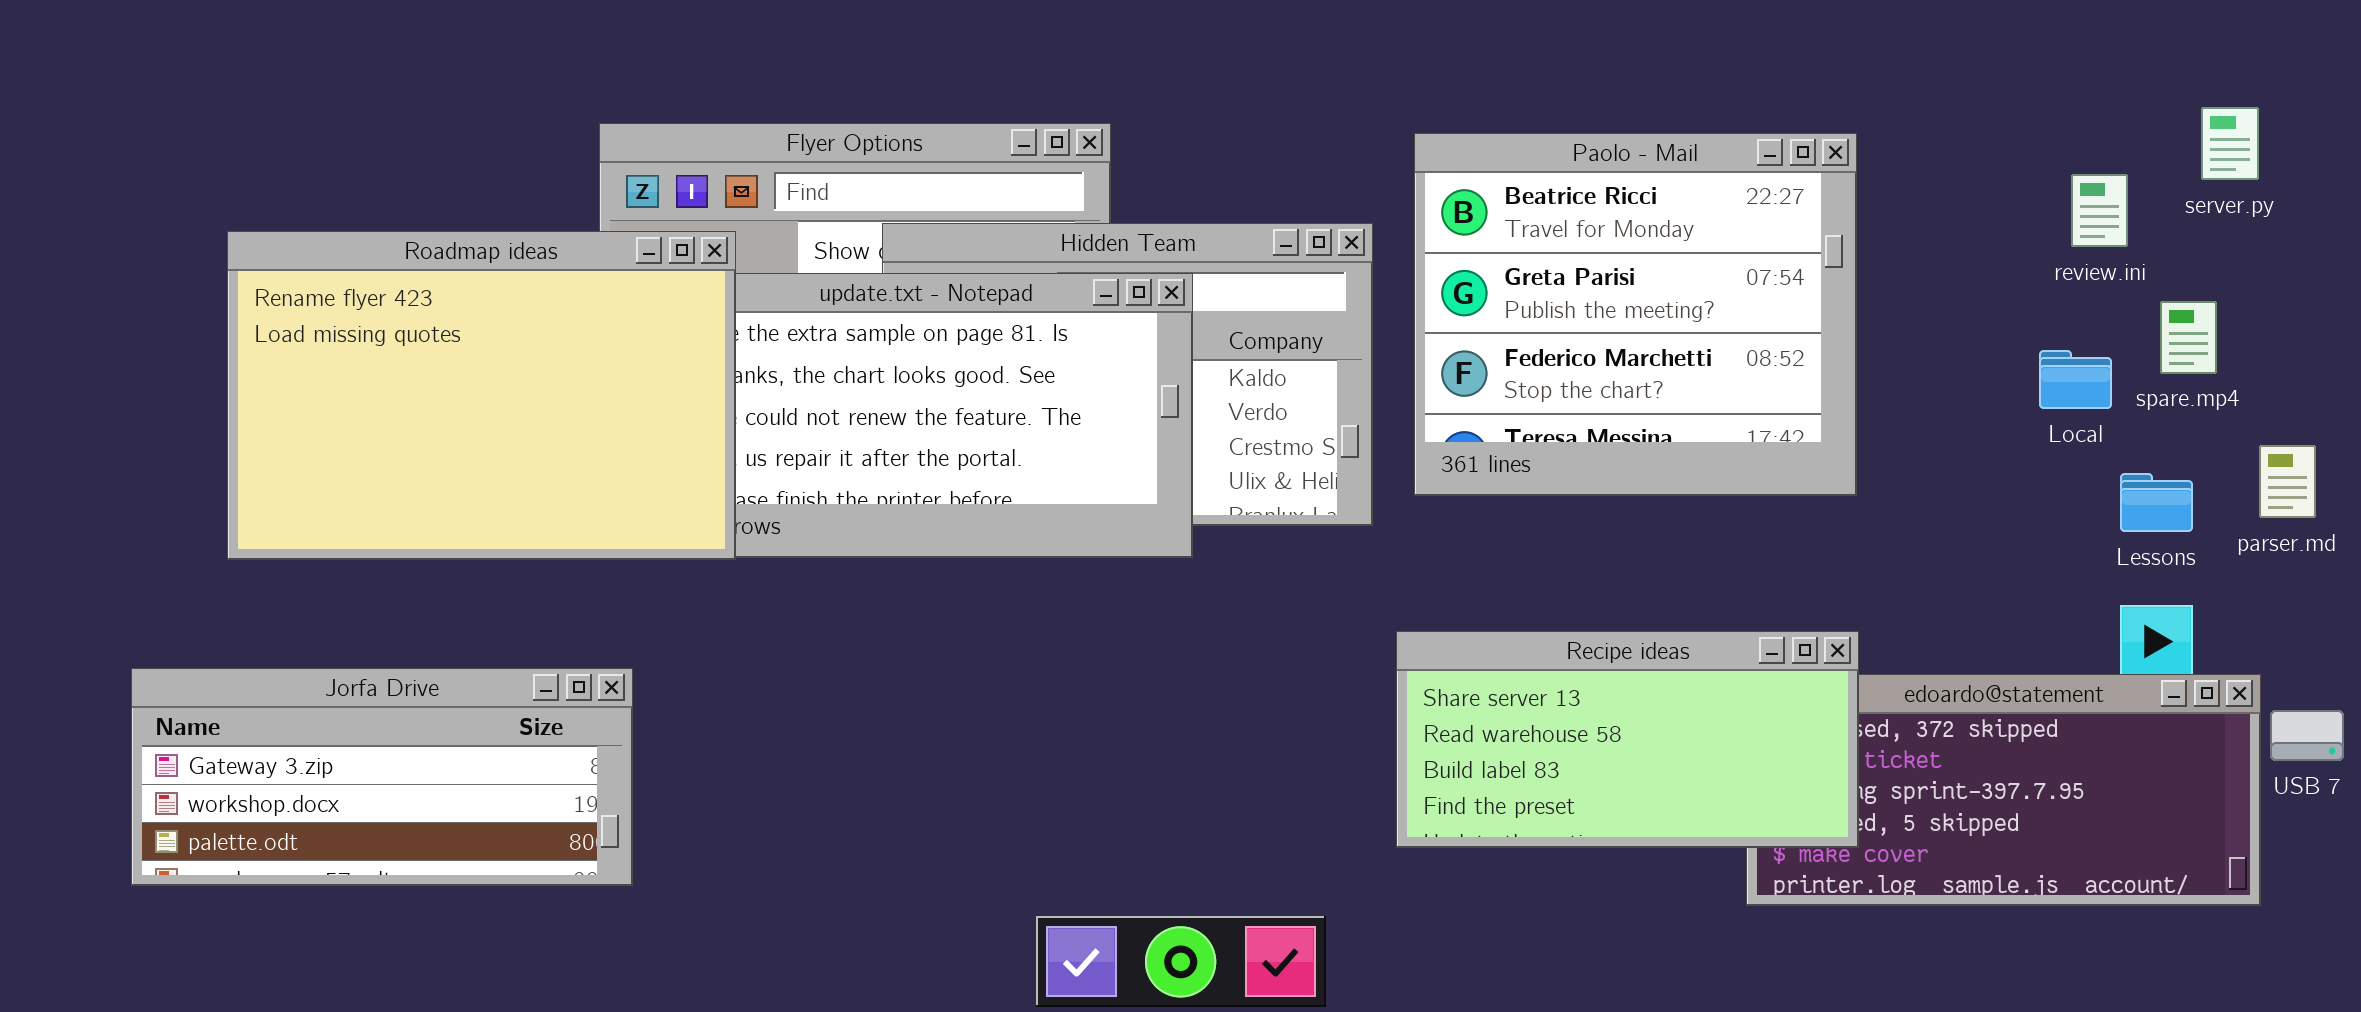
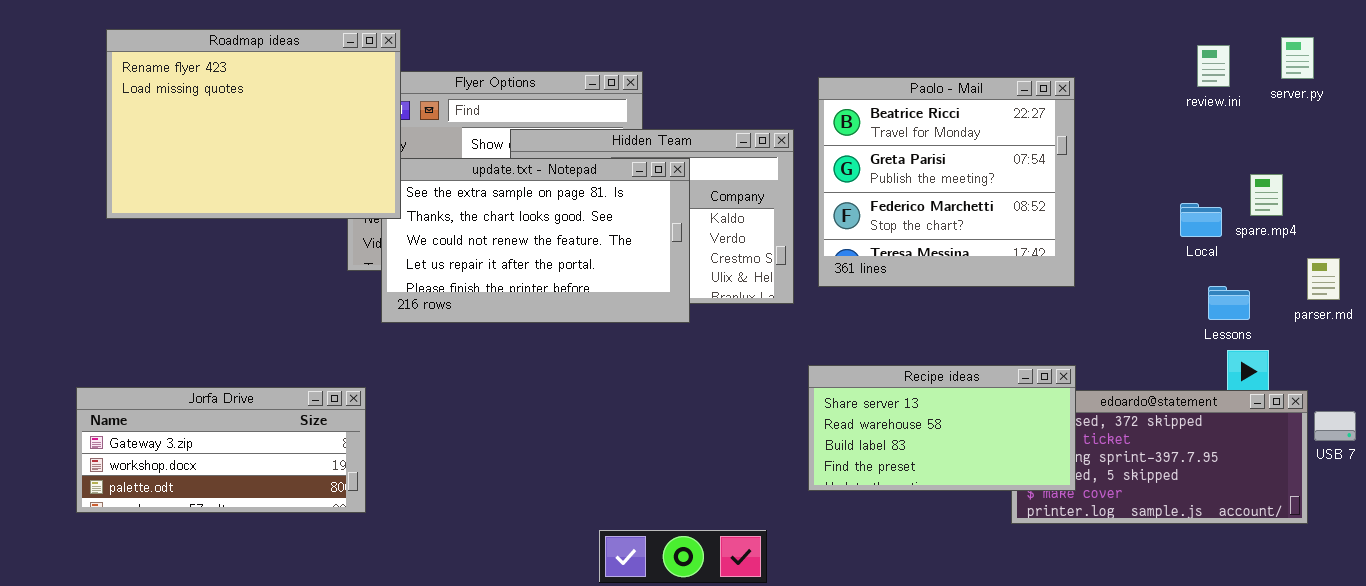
server.py: [2201,107,2259,180] -> [1281,37,1314,79], moved
review.ini: [2071,174,2128,247] -> [1197,45,1230,87], moved
Roadmap ideas: [227,231,736,560] -> [106,29,401,219], moved
Lessons: [2120,473,2193,532] -> [1208,286,1250,320], moved

